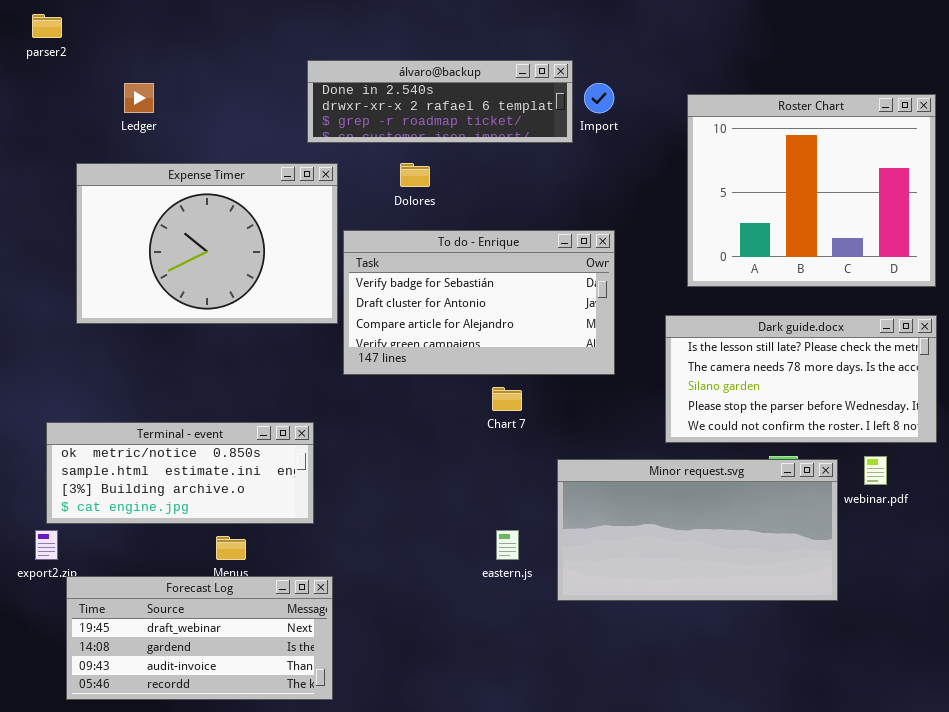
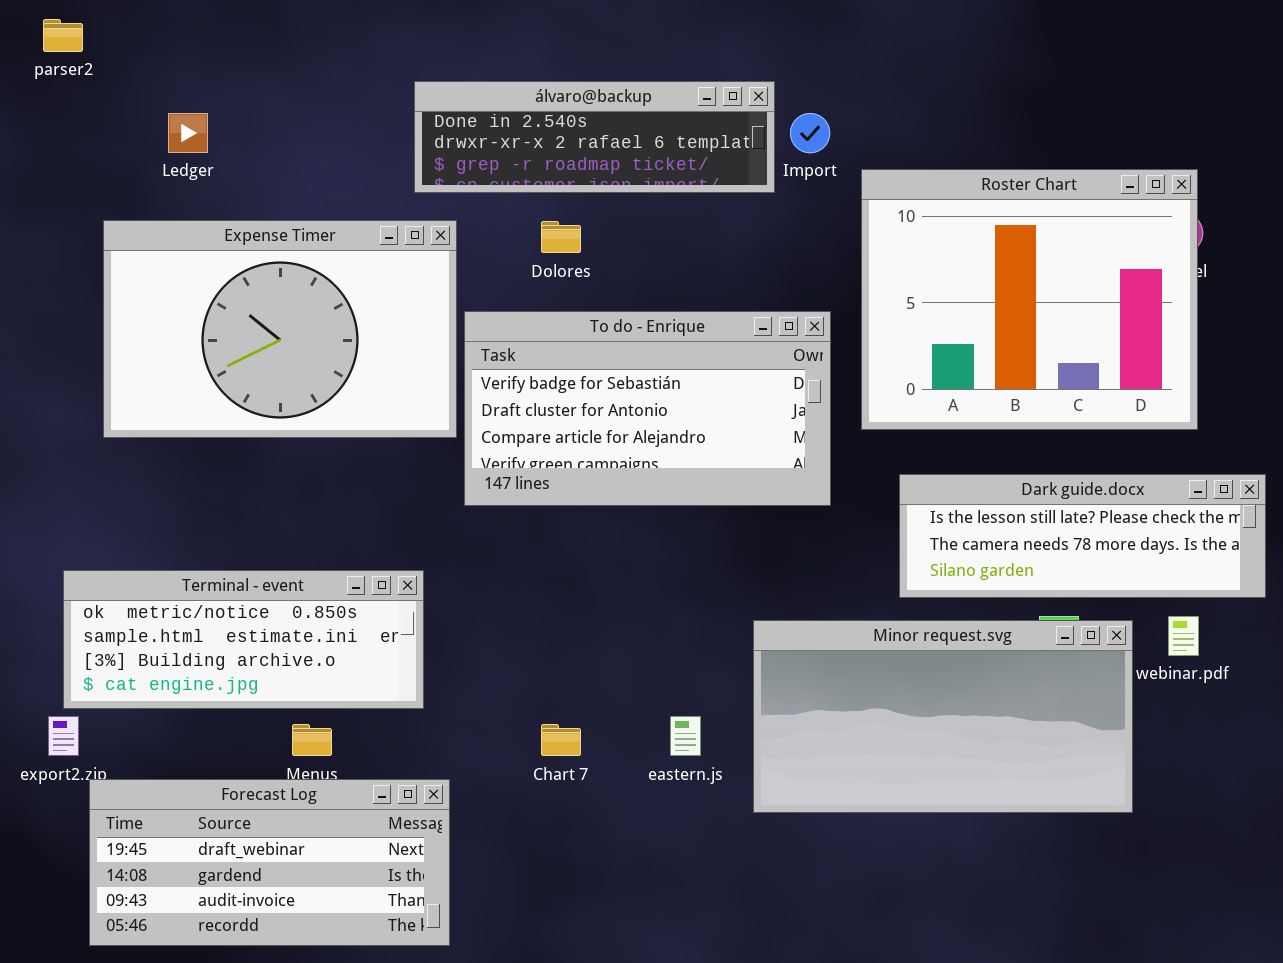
Roster Chart: [687,94,936,287] -> [861,169,1198,430], moved
Dark guide.docx: [665,315,937,443] -> [899,474,1266,598], resized
Chart 7: [492,387,522,411] -> [541,724,581,756], moved

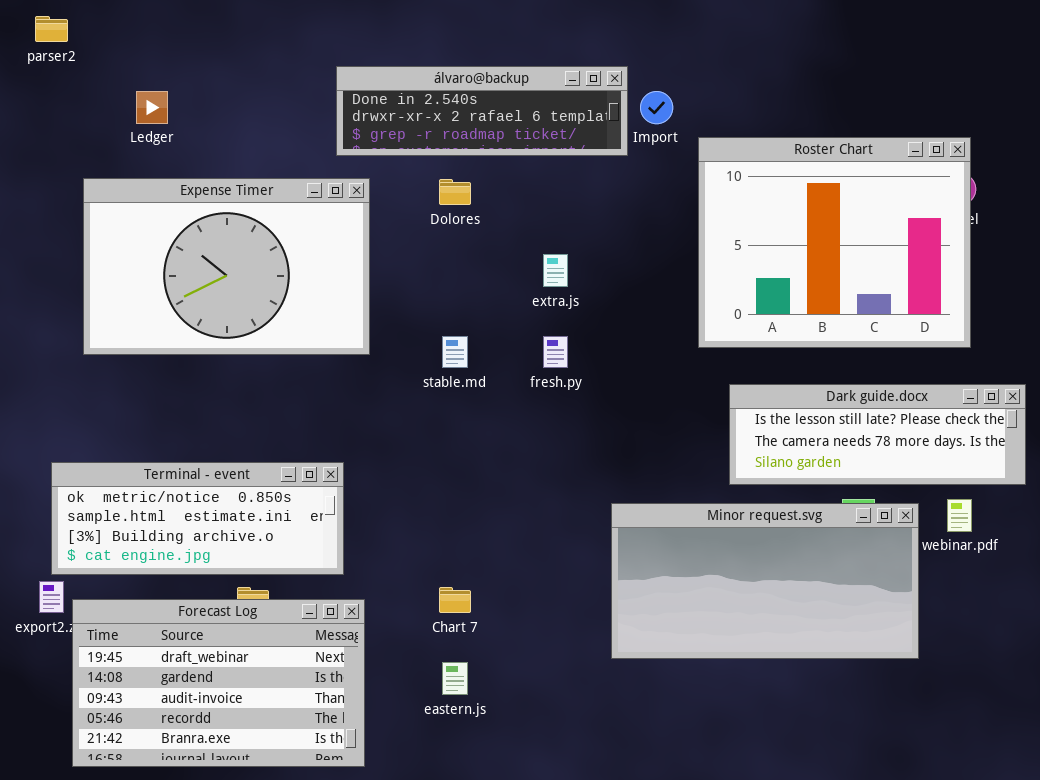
To do - Enrique: [464,311,831,506] -> none, closed
eastern.js: [670,716,701,756] -> [442,662,468,695], moved
Forecast Log: [89,779,450,946] -> [72,599,365,767], resized

